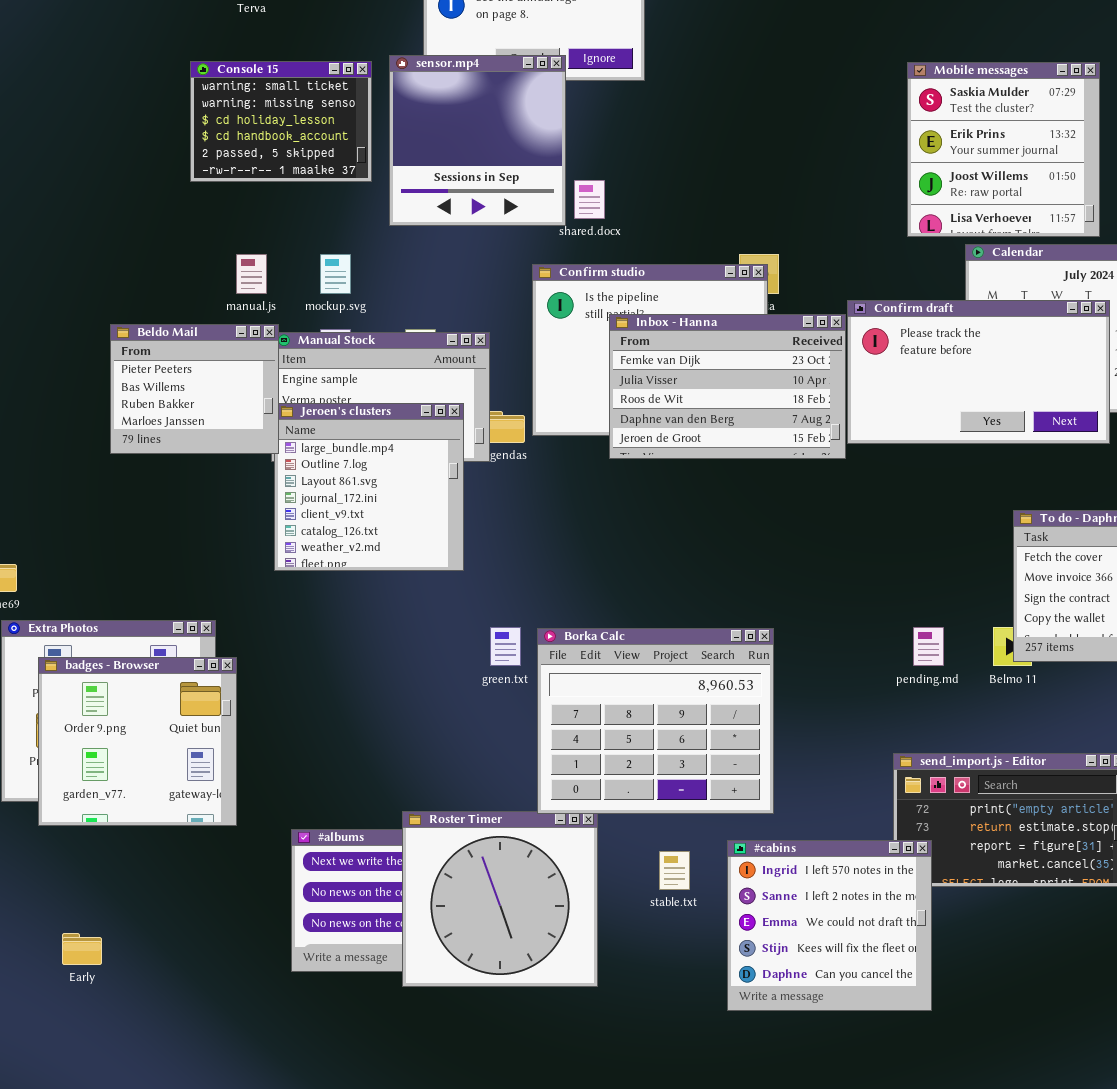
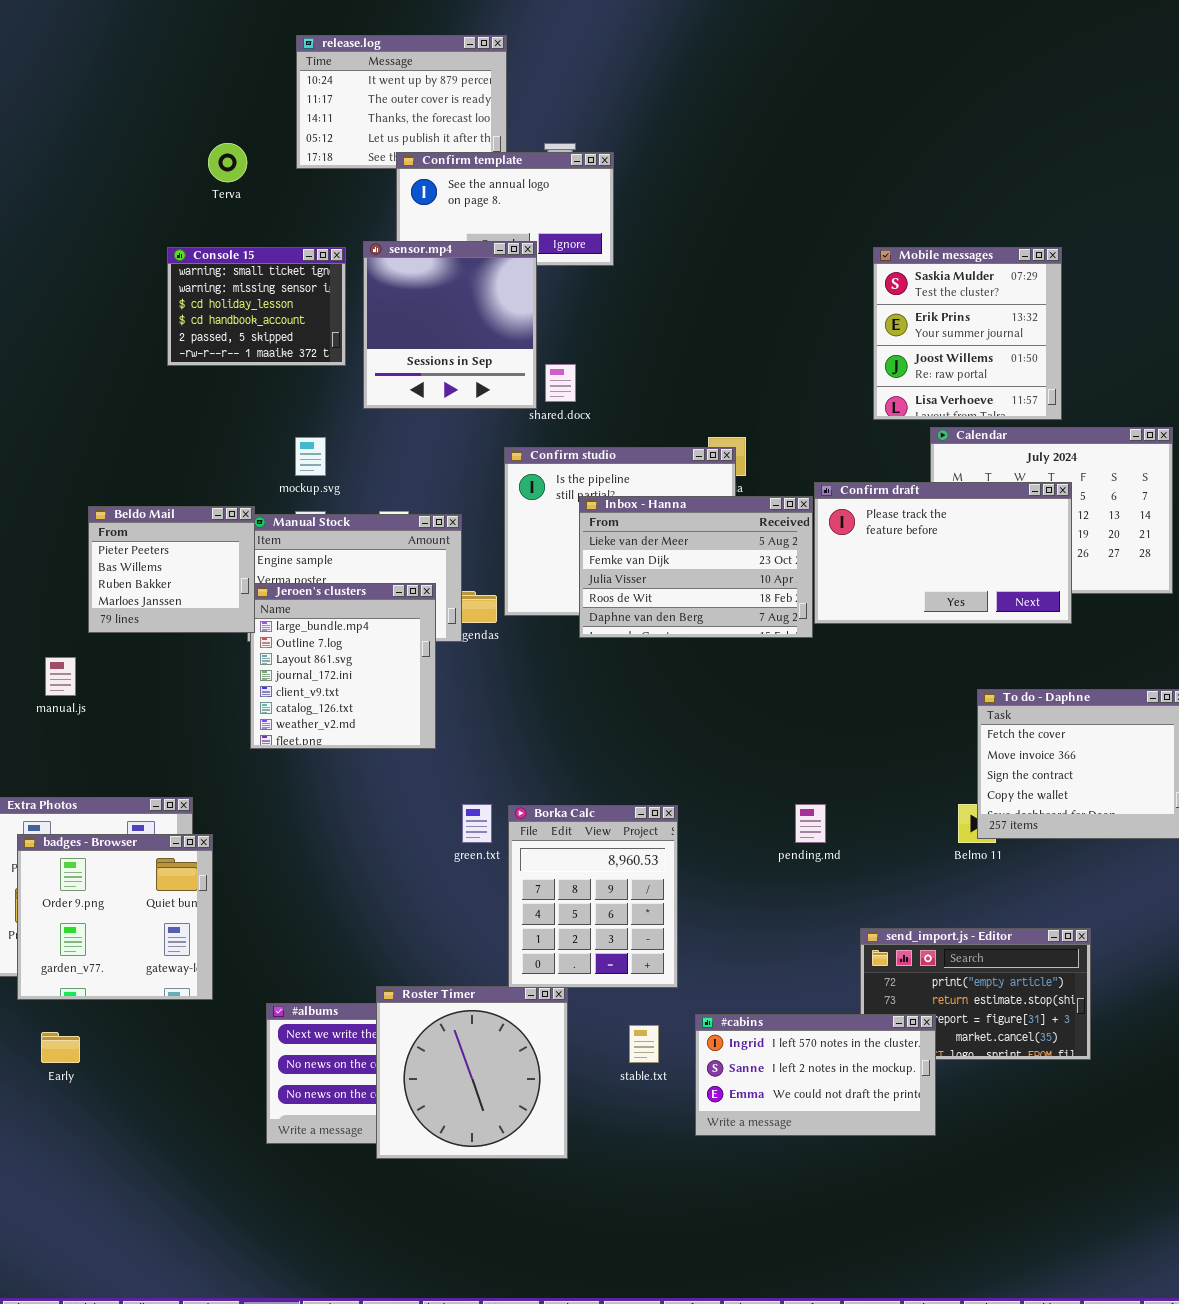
manual.js: [236,254,267,294] -> [45,657,76,696], moved
Inbox - Hanna: [609,314,846,459] -> [579,496,813,638], scrolled up 1 row
pending.md: [913,627,944,666] -> [795,804,826,843], moved
Borka Calc: [537,628,774,814] -> [508,805,678,988], resized
#cabins: [727,840,932,1011] -> [695,1014,936,1136], resized
Early: [62,933,102,965] -> [41,1032,80,1063], moved

